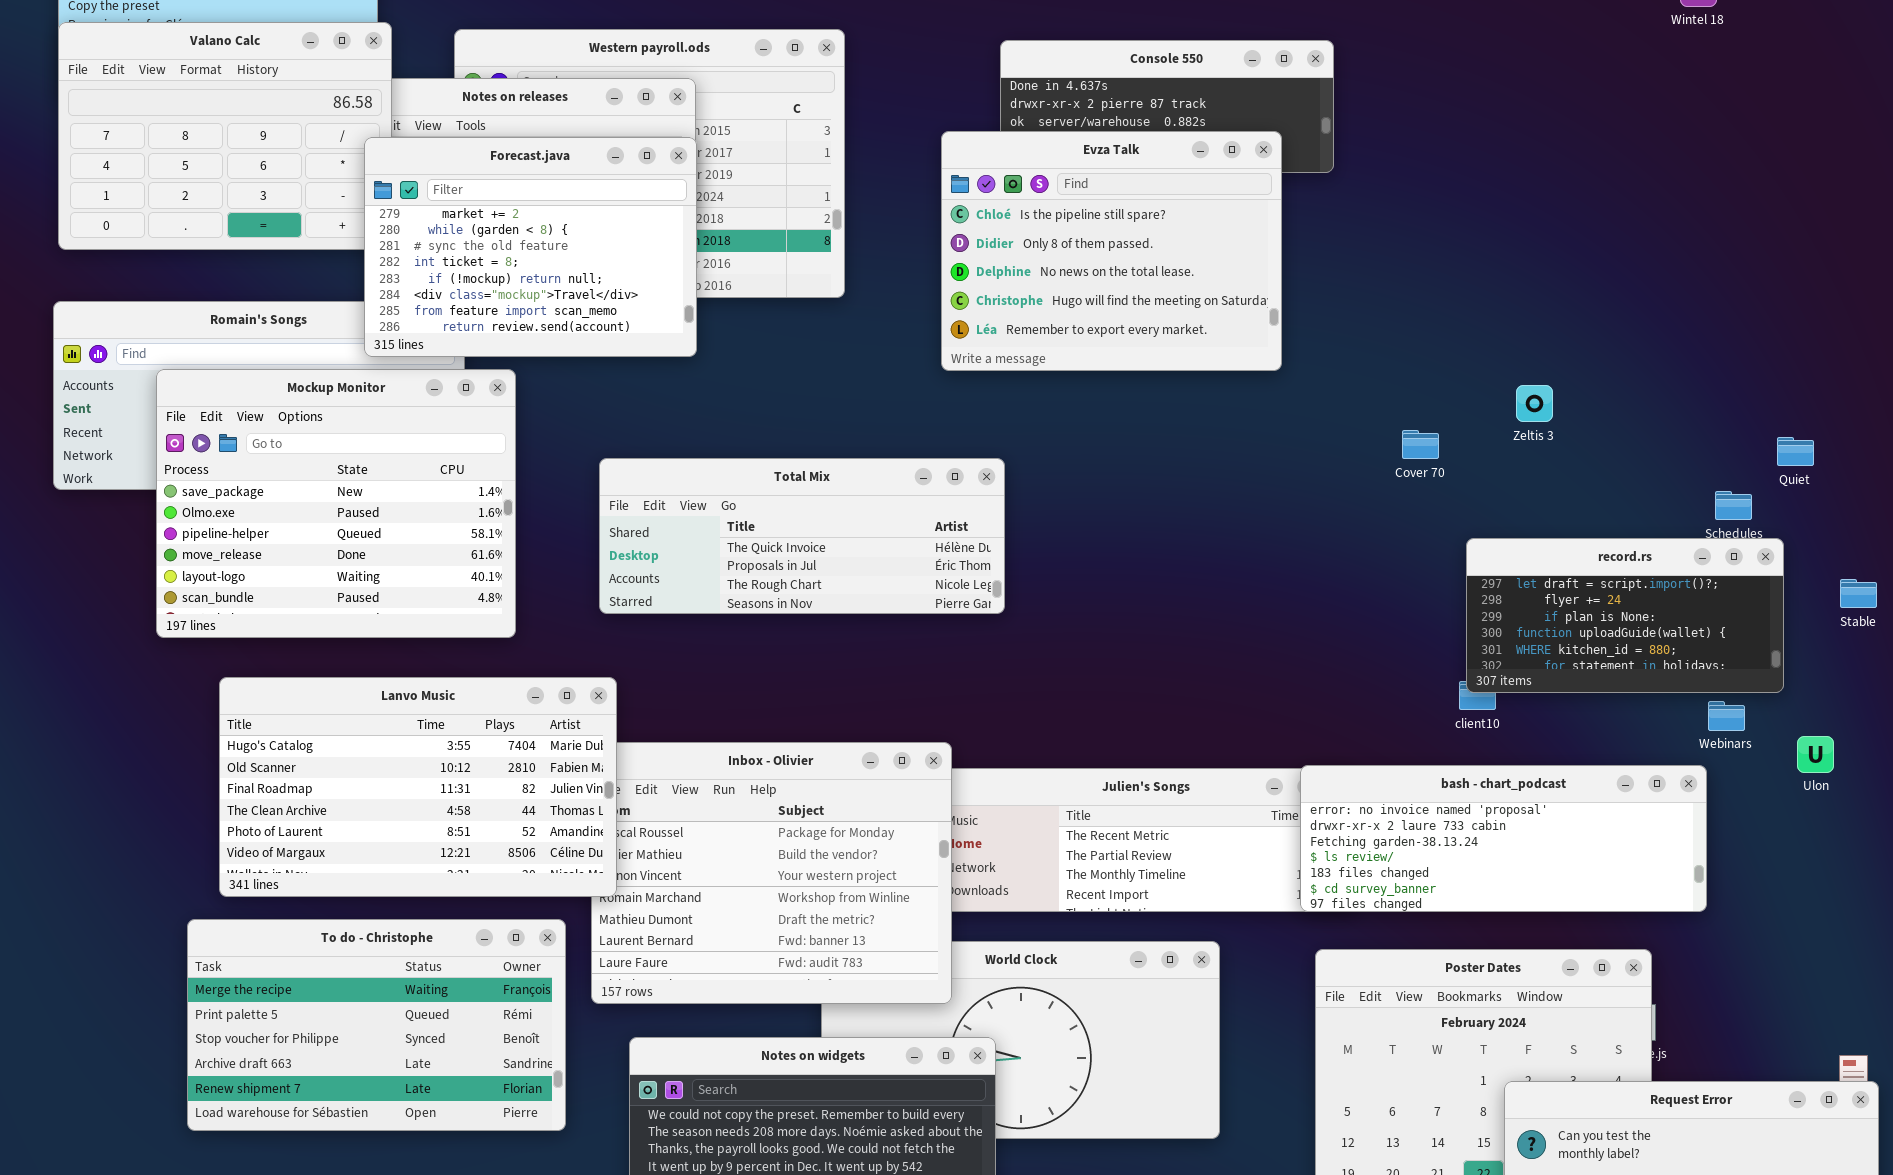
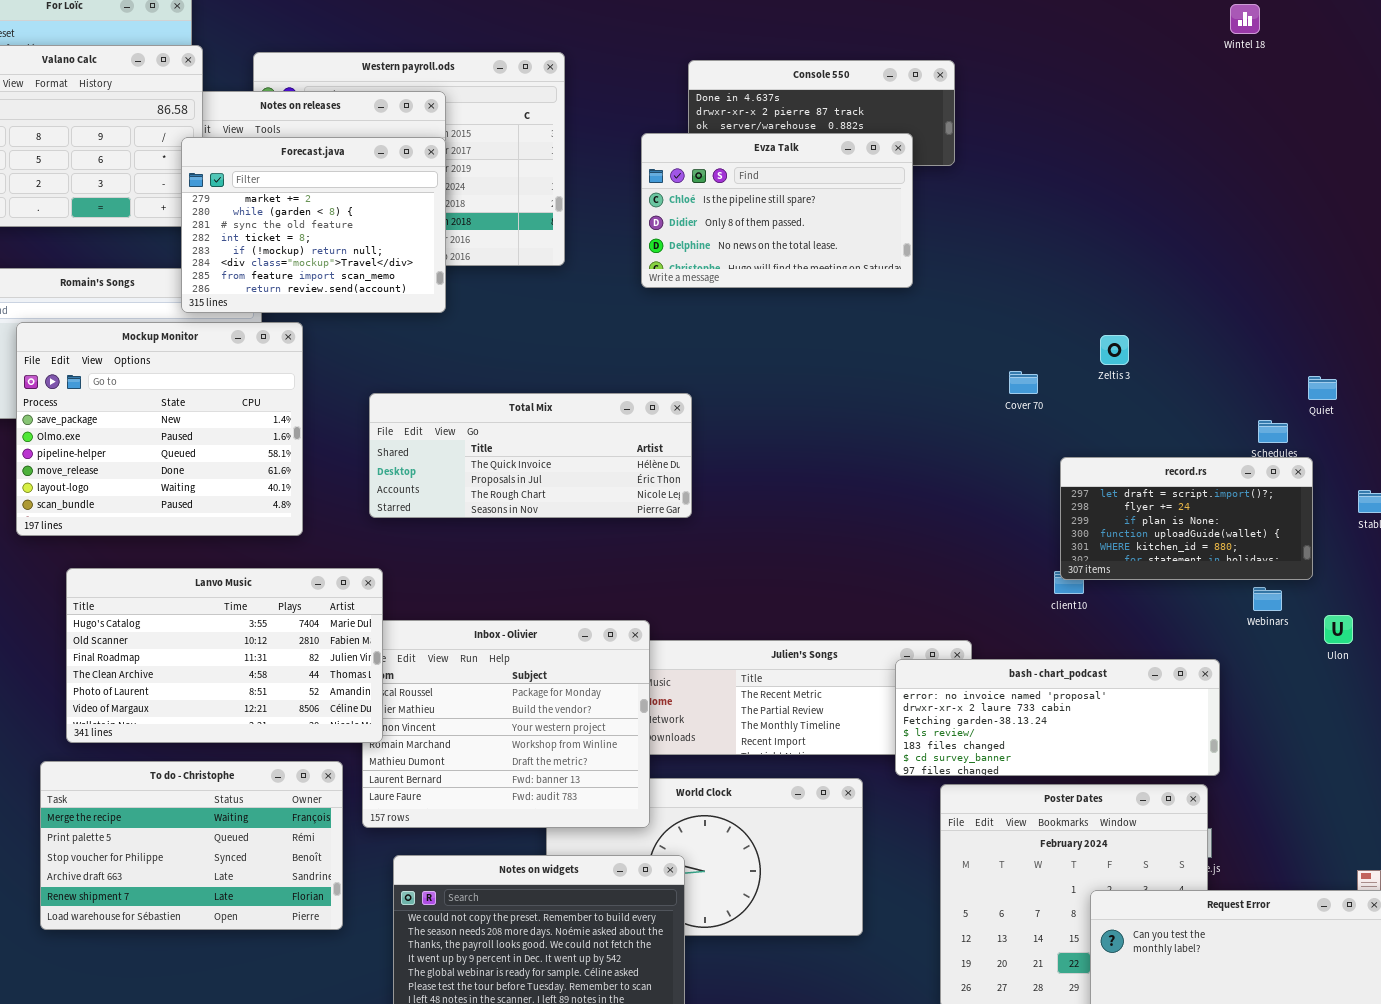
Evza Talk: [941,131,1282,371] -> [641,133,913,288], resized
bash - chart_podcast: [1300,765,1707,912] -> [895,659,1220,776], moved

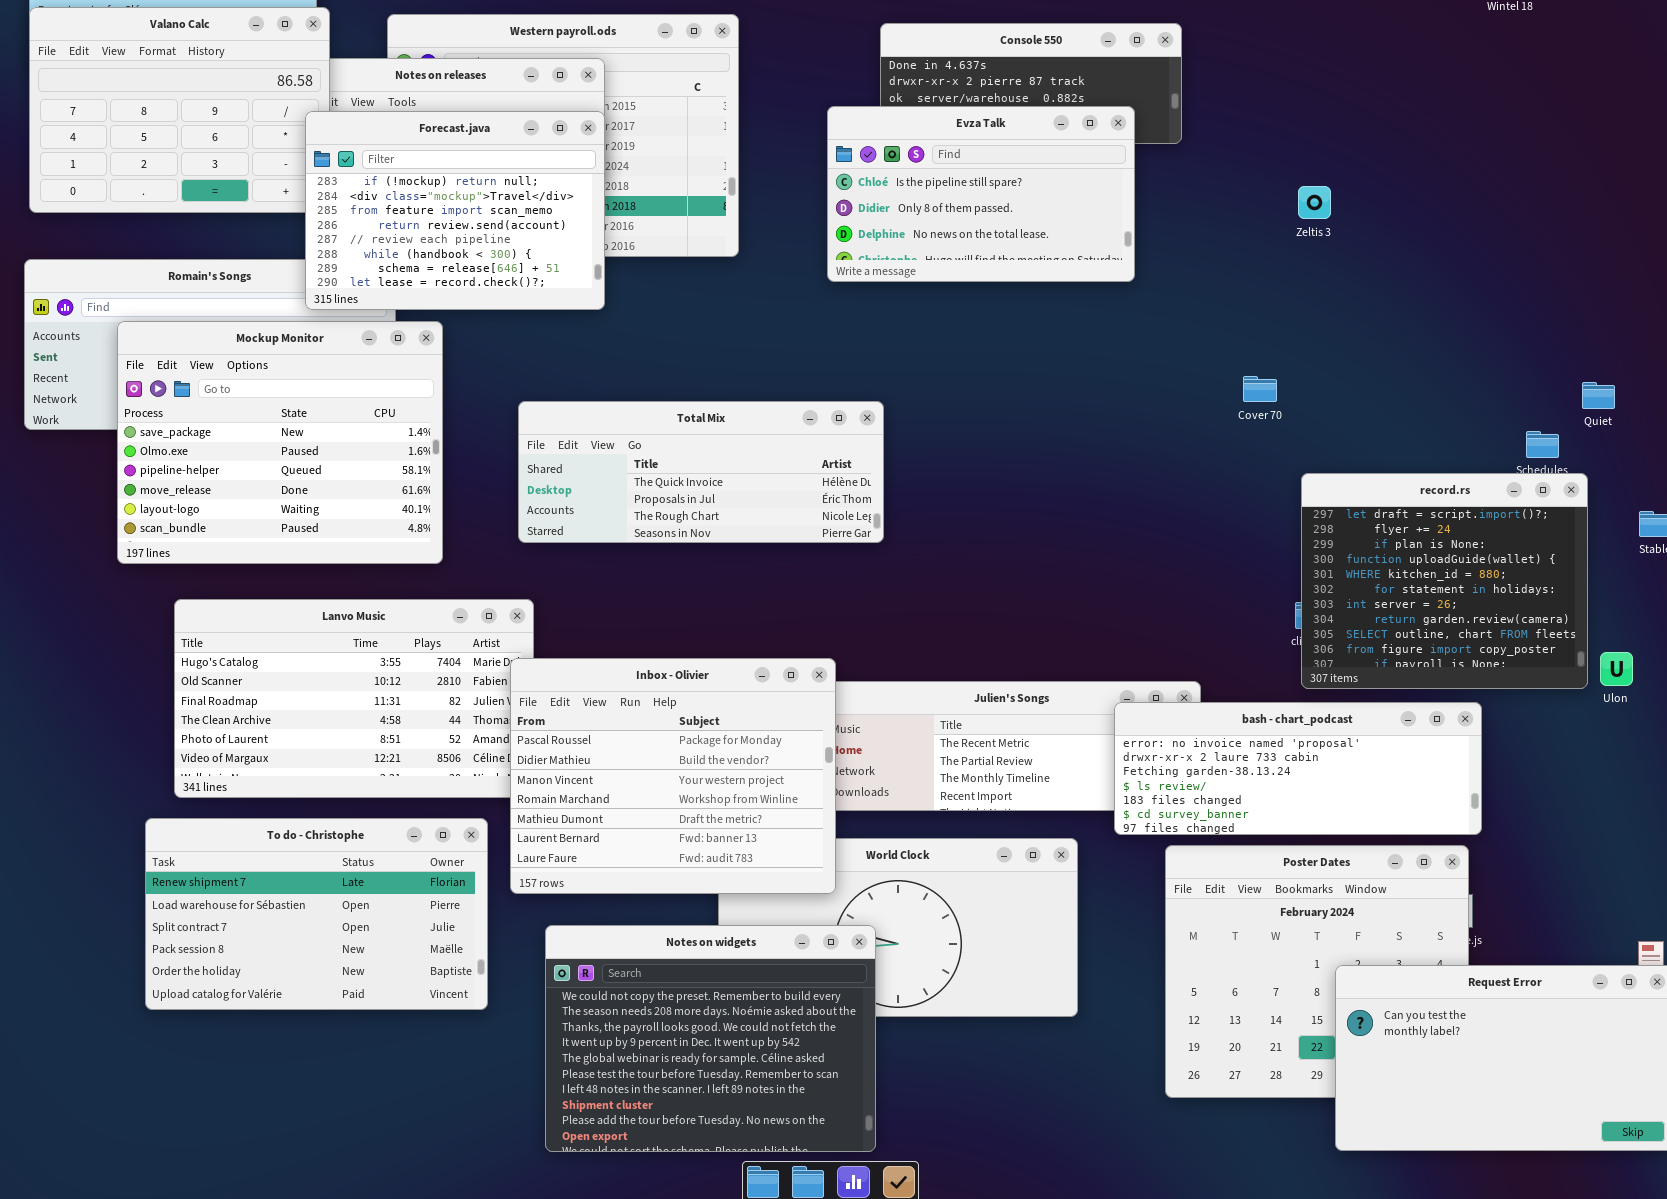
Forecast.java: [181,137,446,313] -> [305,111,605,310], scrolled down 4 rows
Zeltis 3: [1100,335,1129,365] -> [1298,186,1331,219], moved
record.rs: [1060,457,1313,580] -> [1301,473,1588,689], resized
Inbox - Olivier: [362,620,650,828] -> [510,658,836,894], raised
To do - Christophe: [40,761,343,930] -> [145,818,488,1010], scrolled down 4 rows

